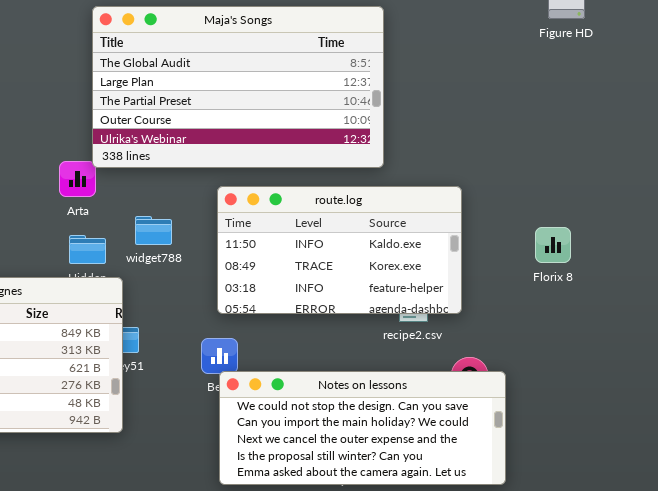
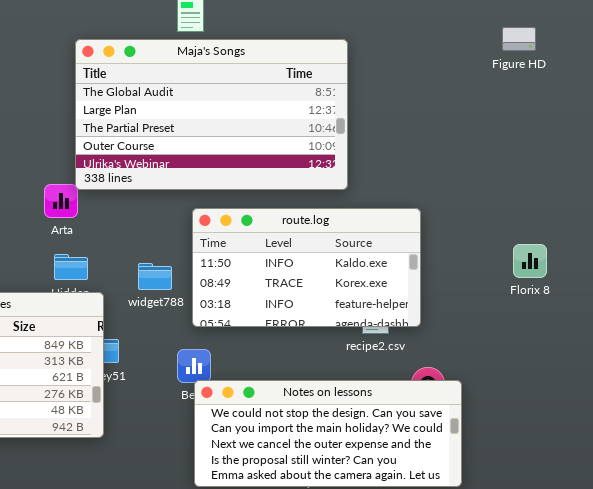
widget788: [135,216,172,245] -> [138,263,172,290], moved
Florix 8: [535,227,571,263] -> [513,244,547,278], moved

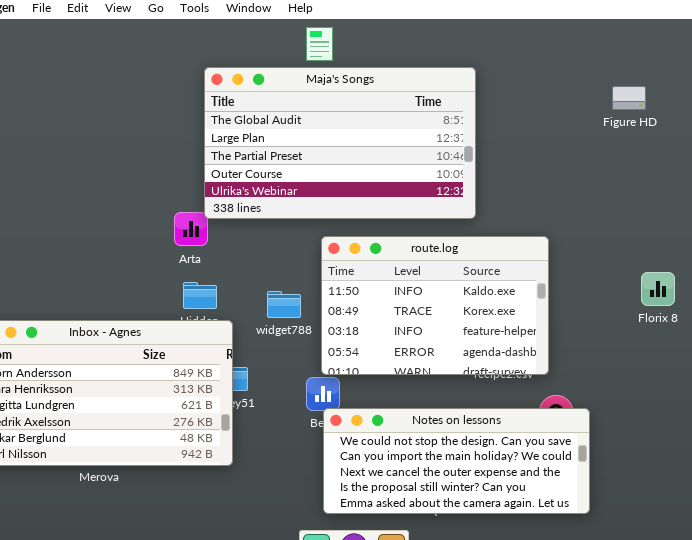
Figure HD: [502,27,536,51] -> [612,86,646,110], moved
route.log: [192,208,421,327] -> [321,236,549,375], resized

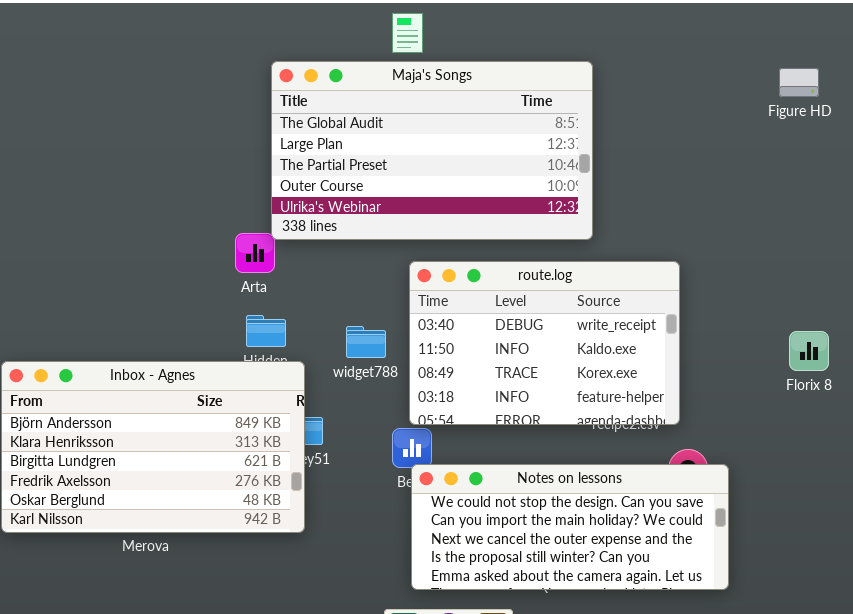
Figure HD: [612,86,646,110] -> [779,68,819,97], moved
route.log: [321,236,549,375] -> [409,261,680,425], scrolled up 1 row
Florix 8: [641,272,675,306] -> [789,331,829,371], moved

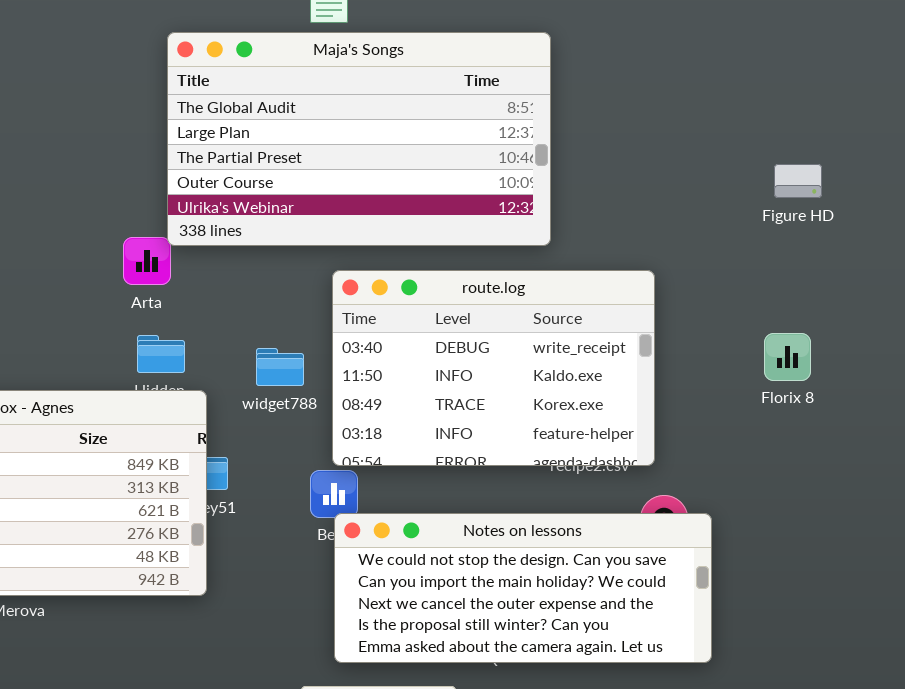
Figure HD: [779,68,819,97] -> [774,164,822,198], moved
Florix 8: [789,331,829,371] -> [764,333,811,381], moved

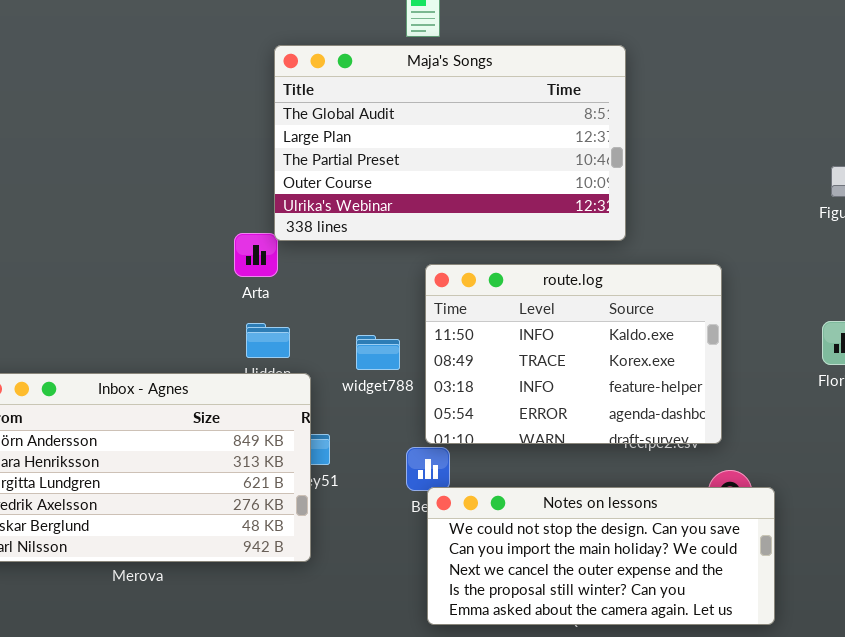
route.log: [332,270,655,466] -> [425,264,722,444], scrolled down 1 row

